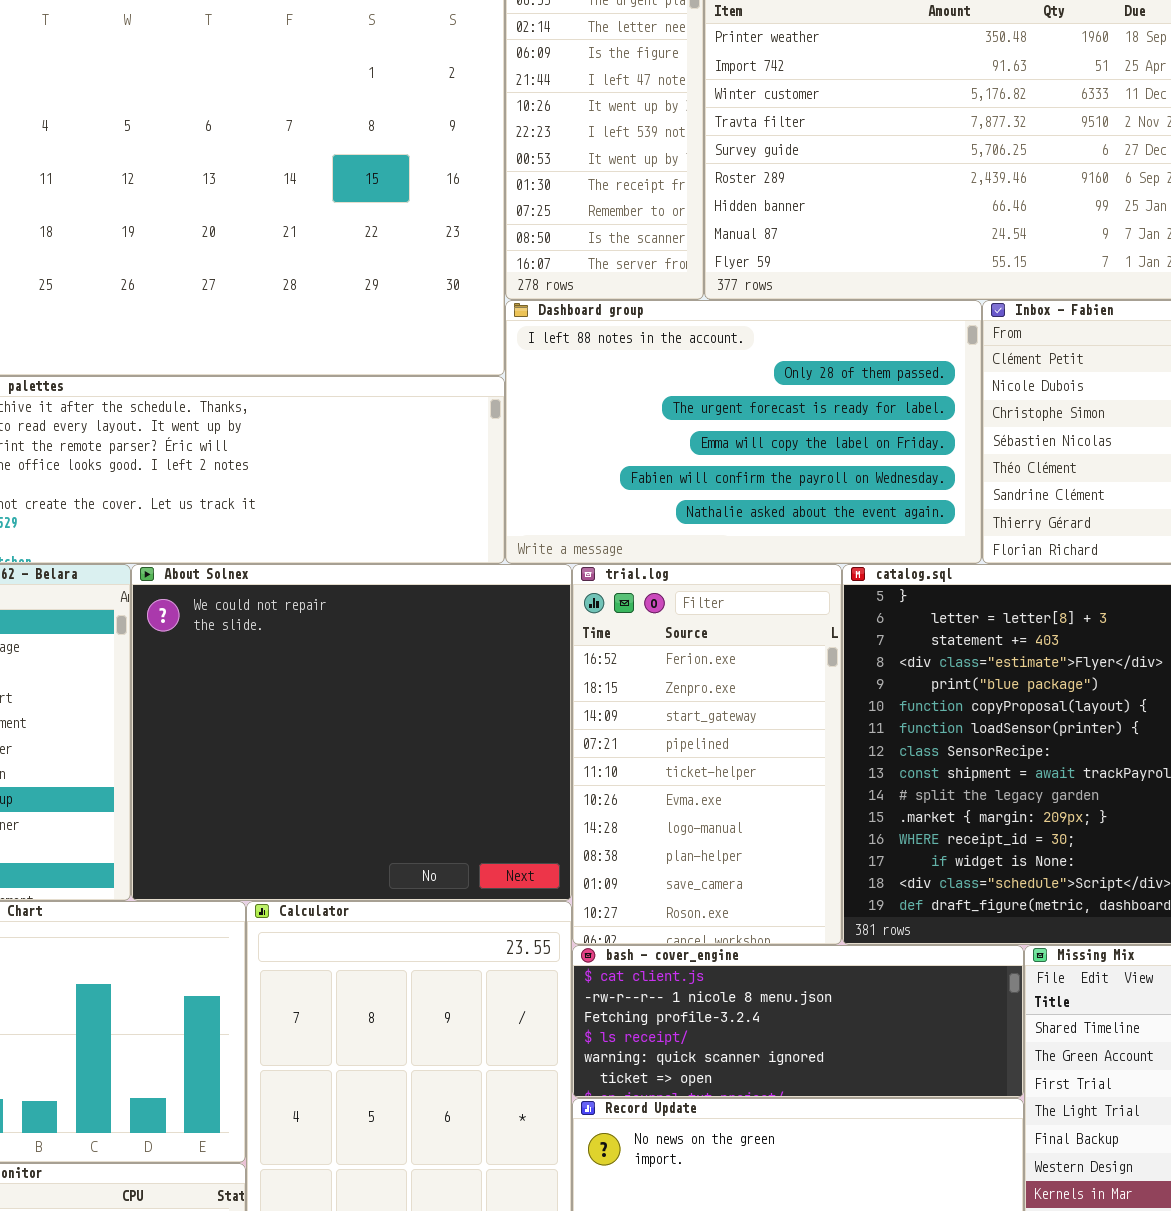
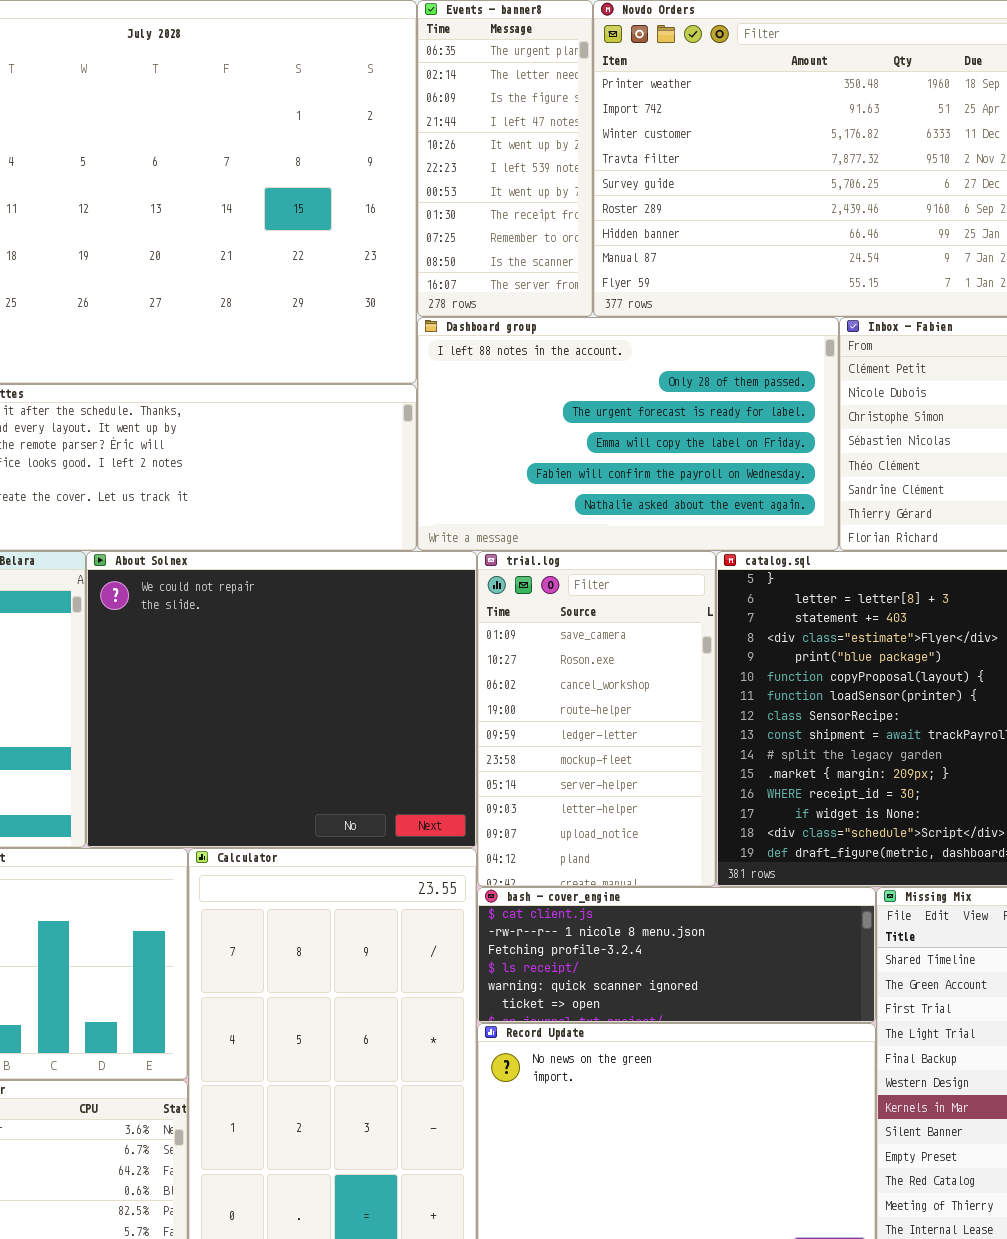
trial.log: [572,564,842,945] -> [477,551,716,887], scrolled down 8 rows

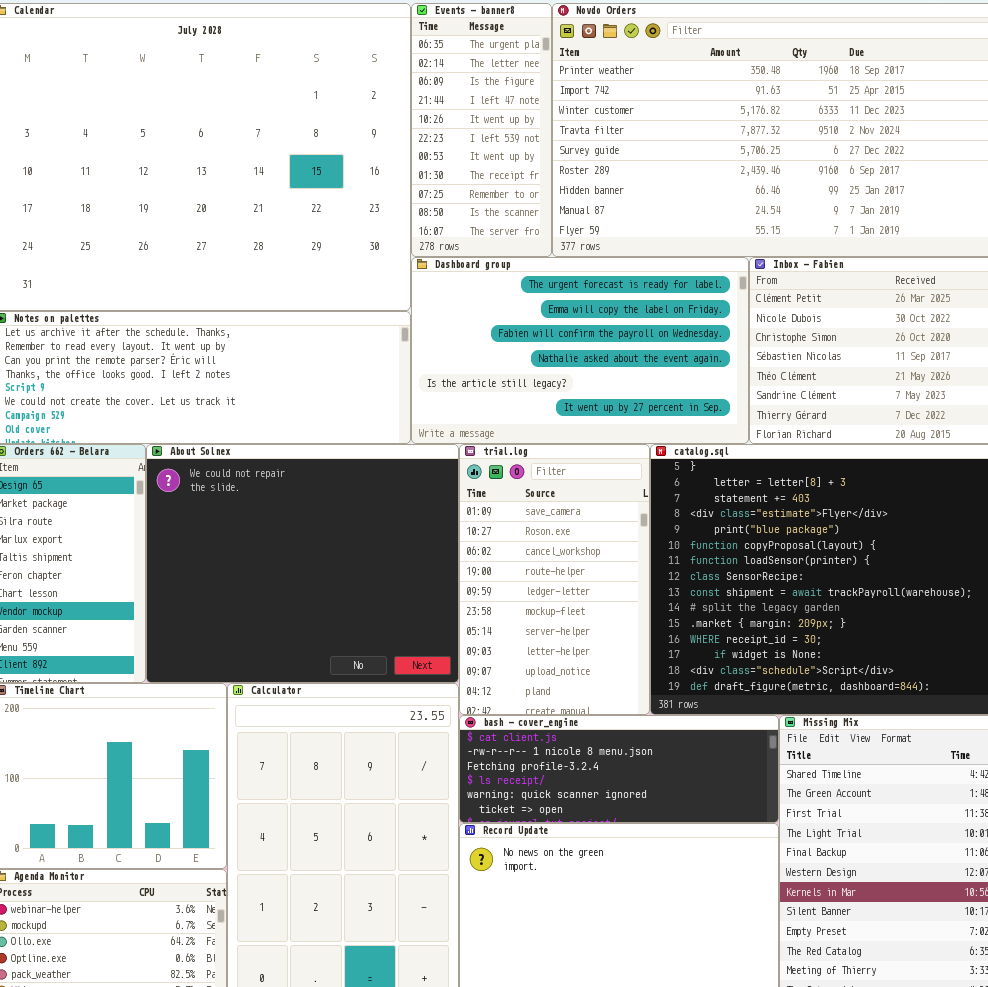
Dashboard group: [417,317,839,551] -> [411,257,749,444], scrolled down 2 rows

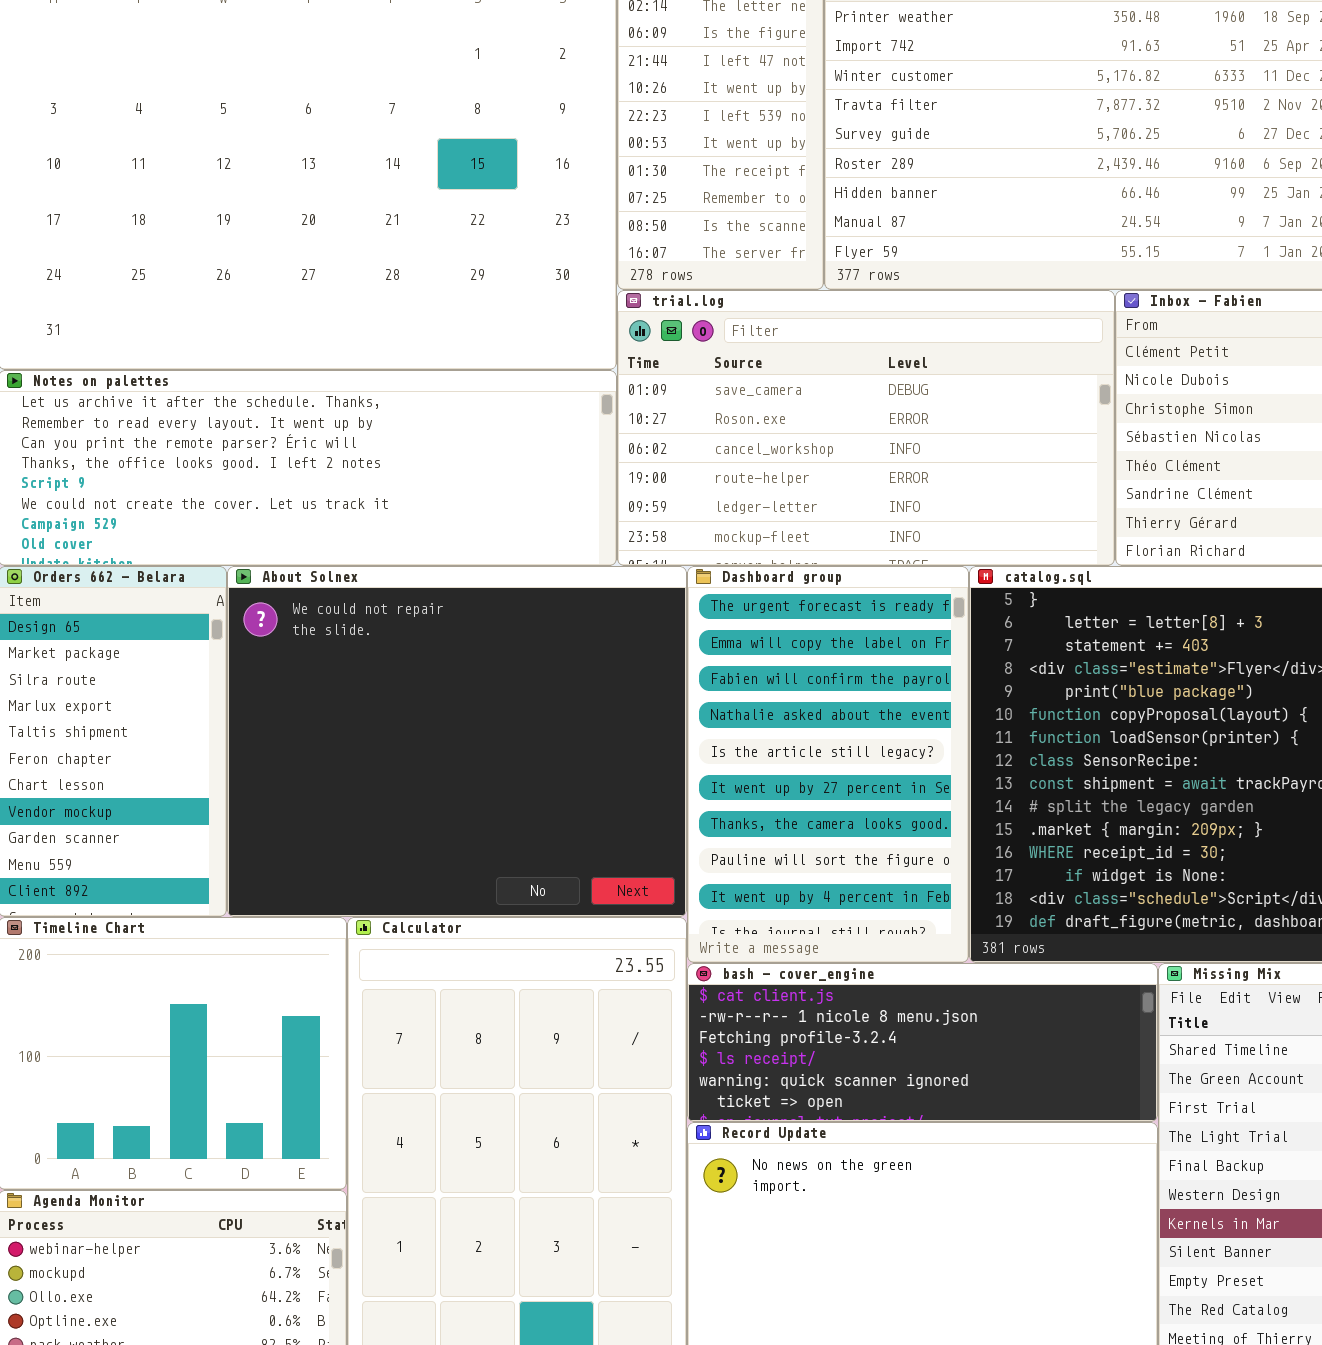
Dashboard group: [411,257,749,444] -> [687,566,969,963], moved, resized
trial.log: [459,444,650,715] -> [617,290,1115,566], moved, resized

